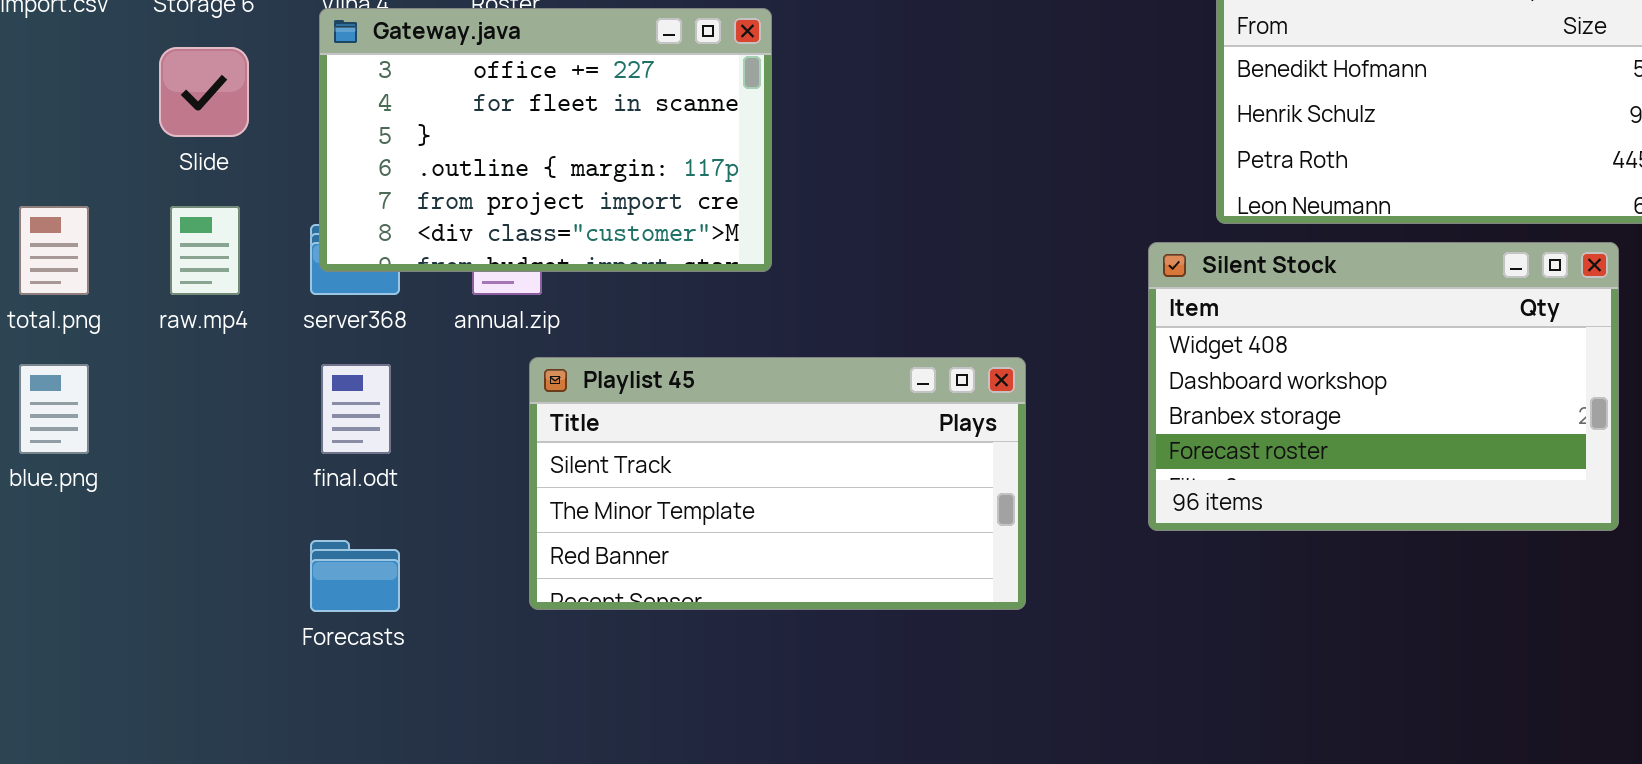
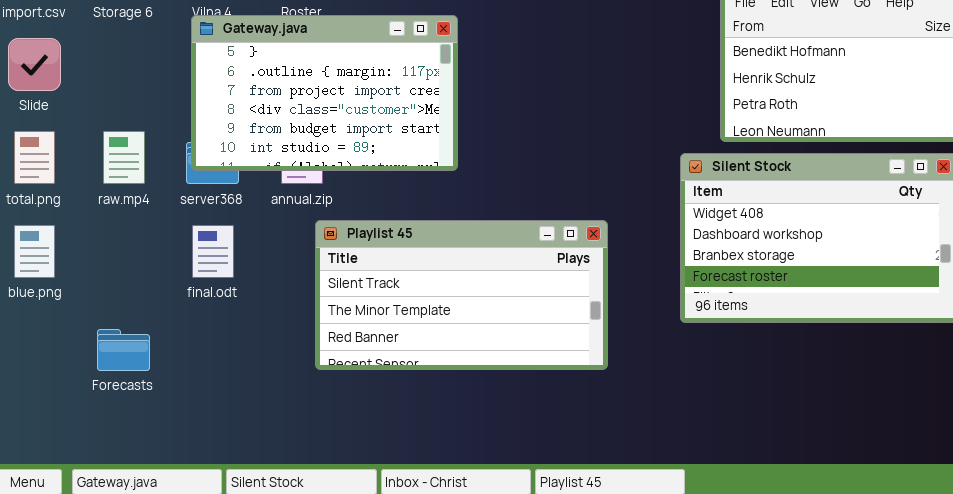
Gateway.java: [319,8,772,272] -> [191,15,458,171], scrolled down 2 rows
Slide: [159,47,249,137] -> [8,38,61,91], moved
Forecasts: [310,540,400,612] -> [97,329,150,371], moved

